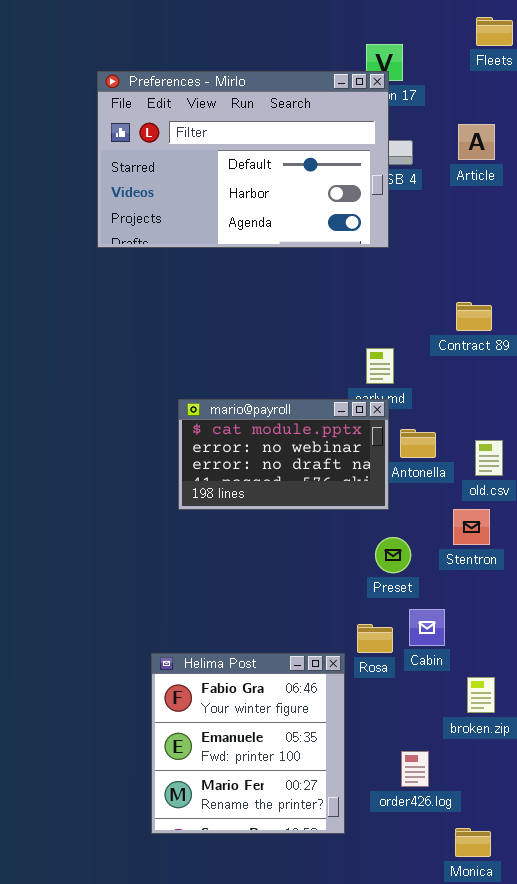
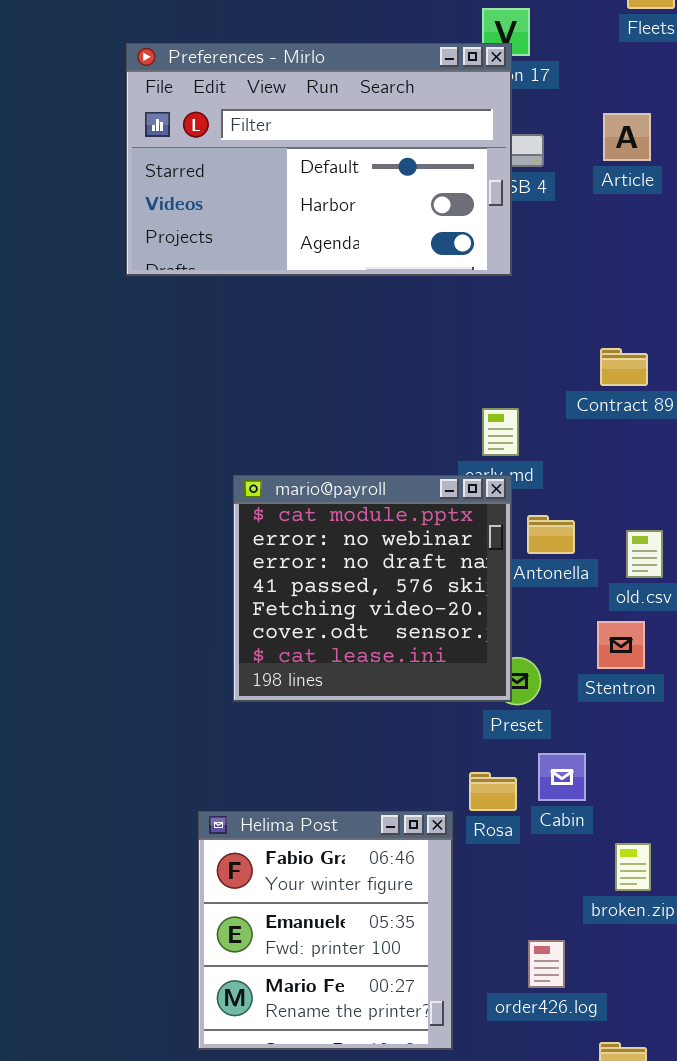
mario@payroll: [178,399,389,510] -> [233,475,512,702], resized

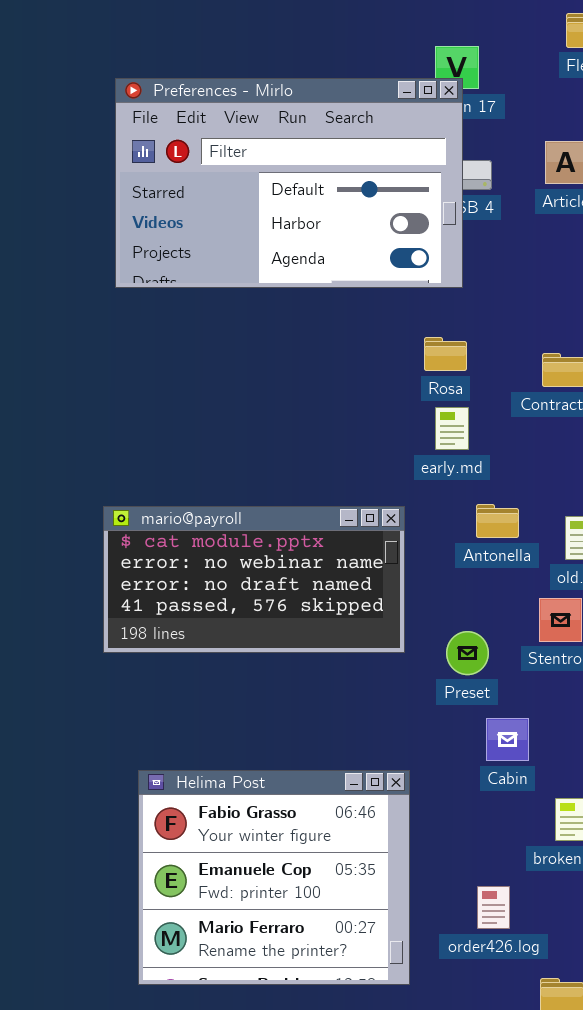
mario@payroll: [233,475,512,702] -> [103,506,405,653], moved, resized
Rosa: [469,772,517,811] -> [424,337,467,371], moved
Helima Post: [198,811,453,1050] -> [138,770,410,985], resized

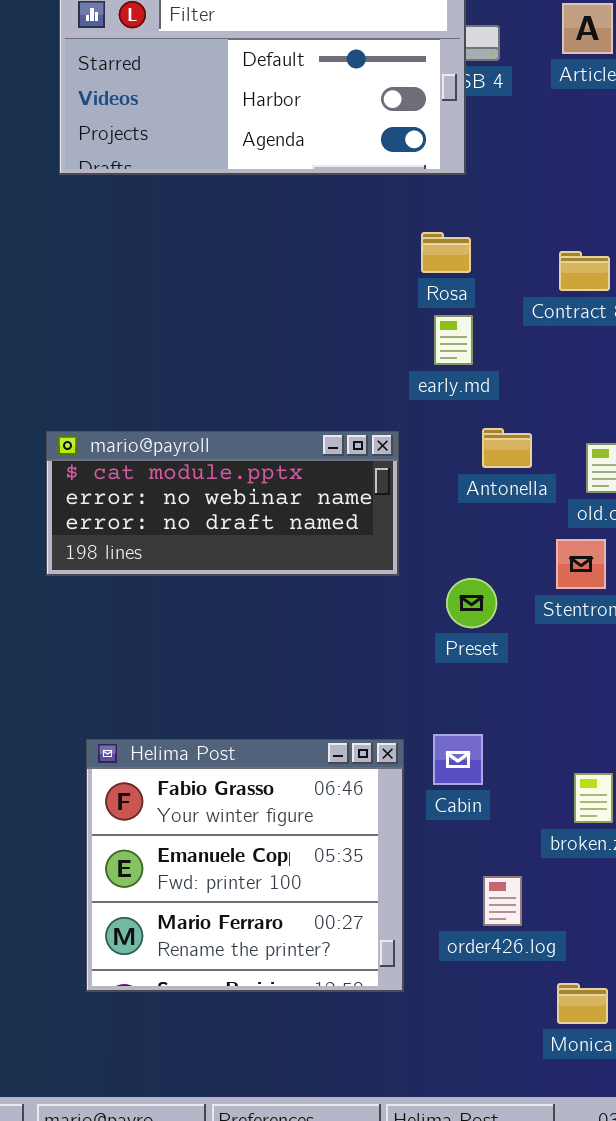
mario@payroll: [103,506,405,653] -> [46,431,399,576], resized
Cabin: [486,718,529,761] -> [433,734,483,785], moved

